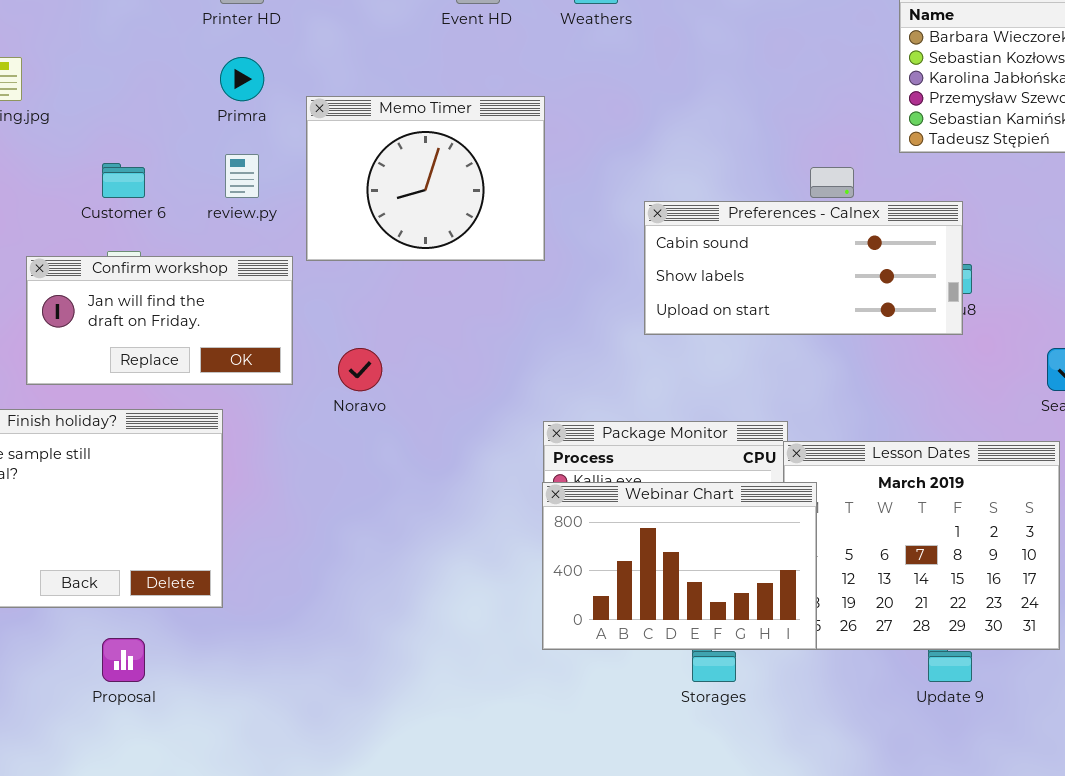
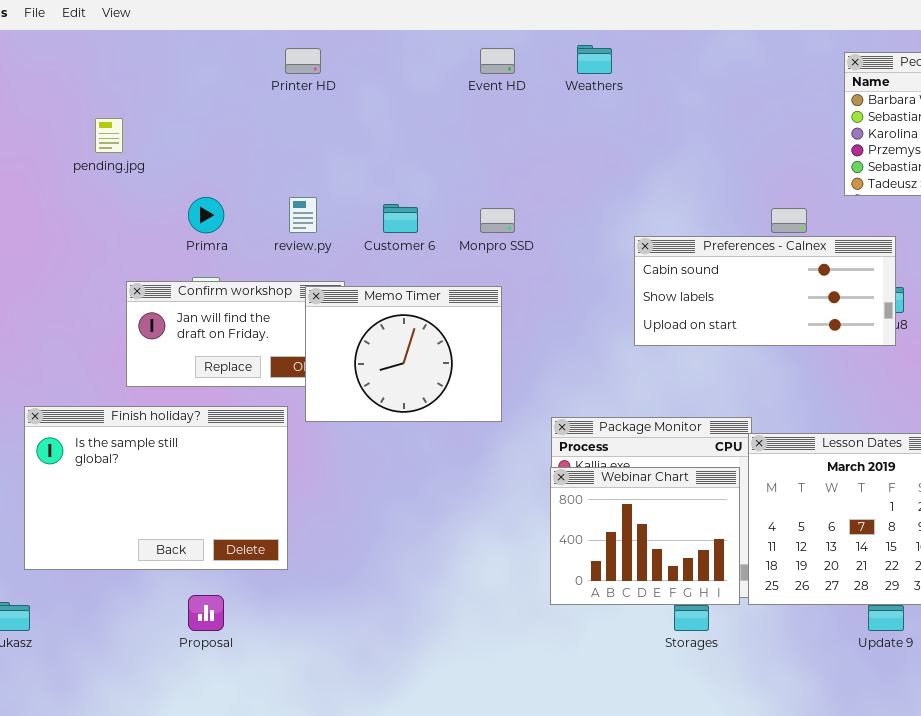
Primra: [220,57,264,101] -> [188,197,224,233], moved
Memo Timer: [306,96,545,261] -> [305,286,502,422], moved
Customer 6: [102,163,145,198] -> [383,204,418,233], moved
Webinar Chart: [542,482,817,650] -> [550,467,740,605], resized

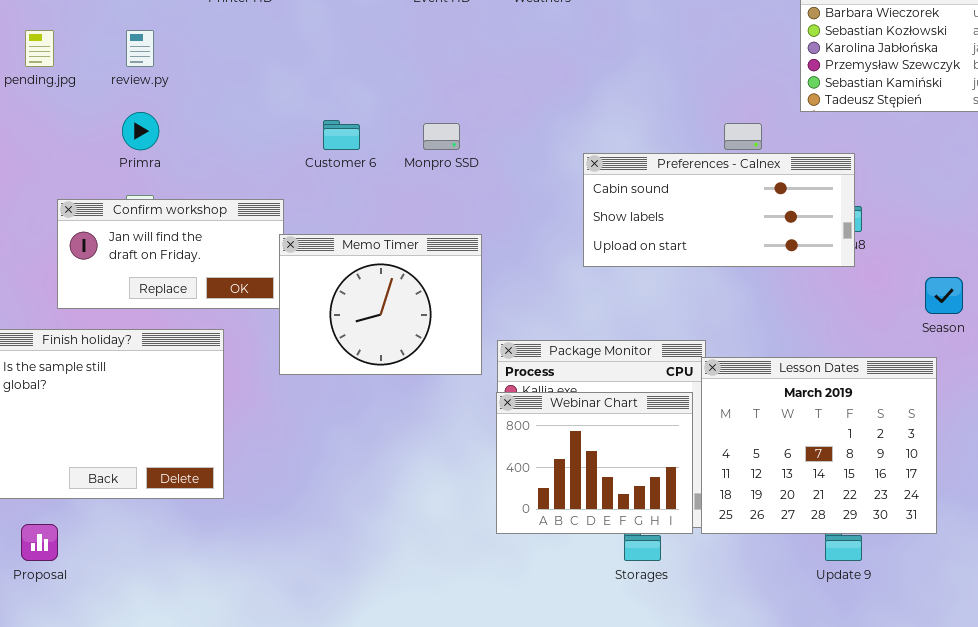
review.py: [289,197,317,233] -> [126,30,154,67], moved
Memo Timer: [305,286,502,422] -> [279,234,482,375], moved
Proposal: [188,595,224,631] -> [21,524,58,561], moved

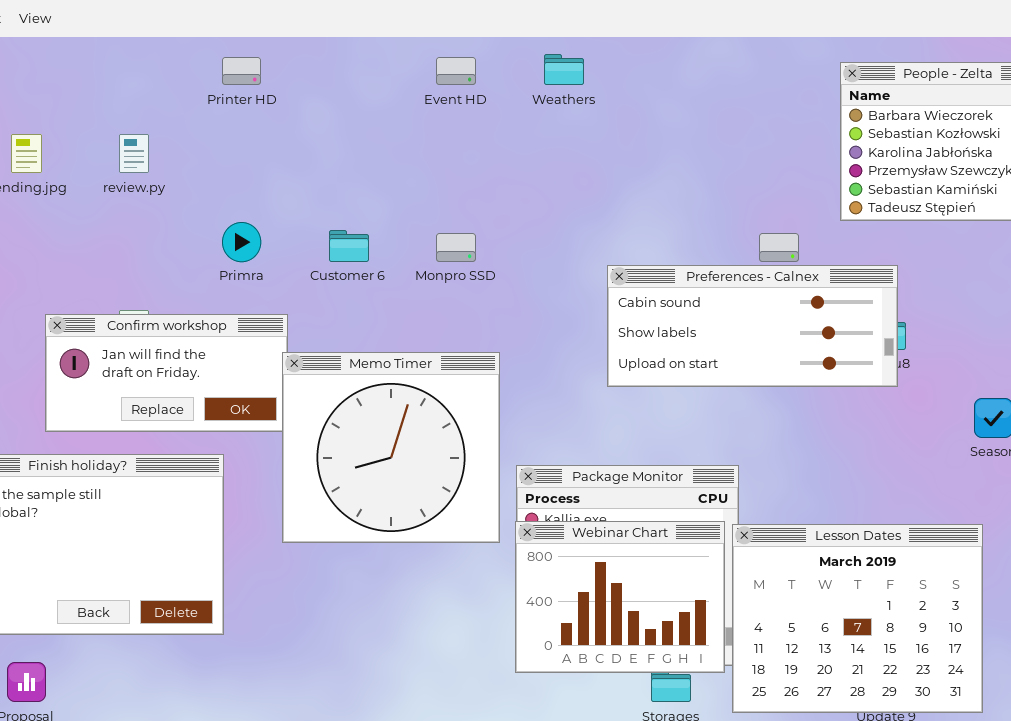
Primra: [122,112,159,150] -> [222,222,261,262], moved
Memo Timer: [279,234,482,375] -> [282,352,500,543], resized
Lesson Dates: [701,357,937,534] -> [732,524,983,713], moved

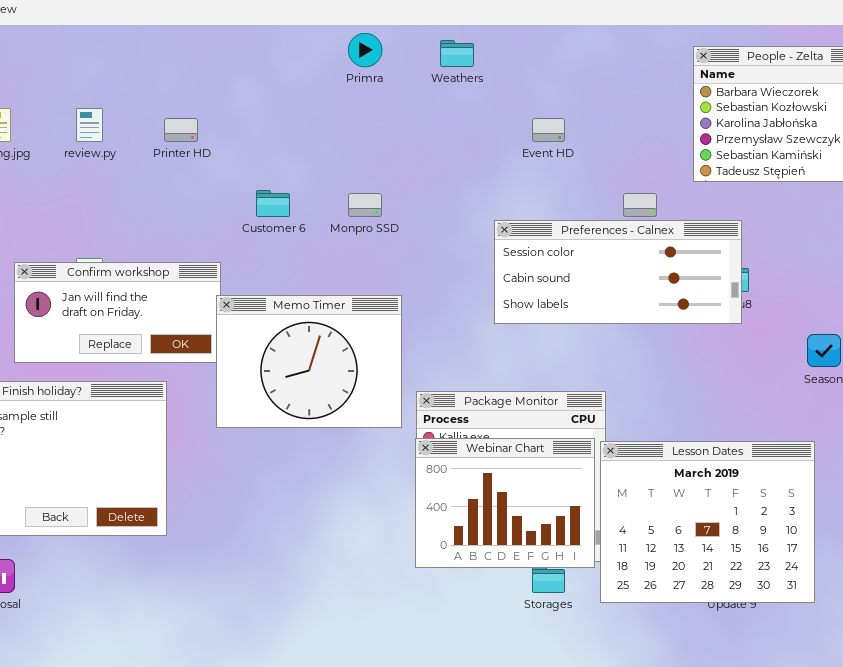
Printer HD: [222,57,261,85] -> [164,118,198,142], moved
Event HD: [436,57,476,85] -> [532,118,565,142], moved
Primra: [222,222,261,262] -> [348,33,382,67], moved
Preferences - Calnex: [607,265,898,387] -> [494,220,742,324], scrolled up 1 row
Memo Timer: [282,352,500,543] -> [216,295,402,428], resized

